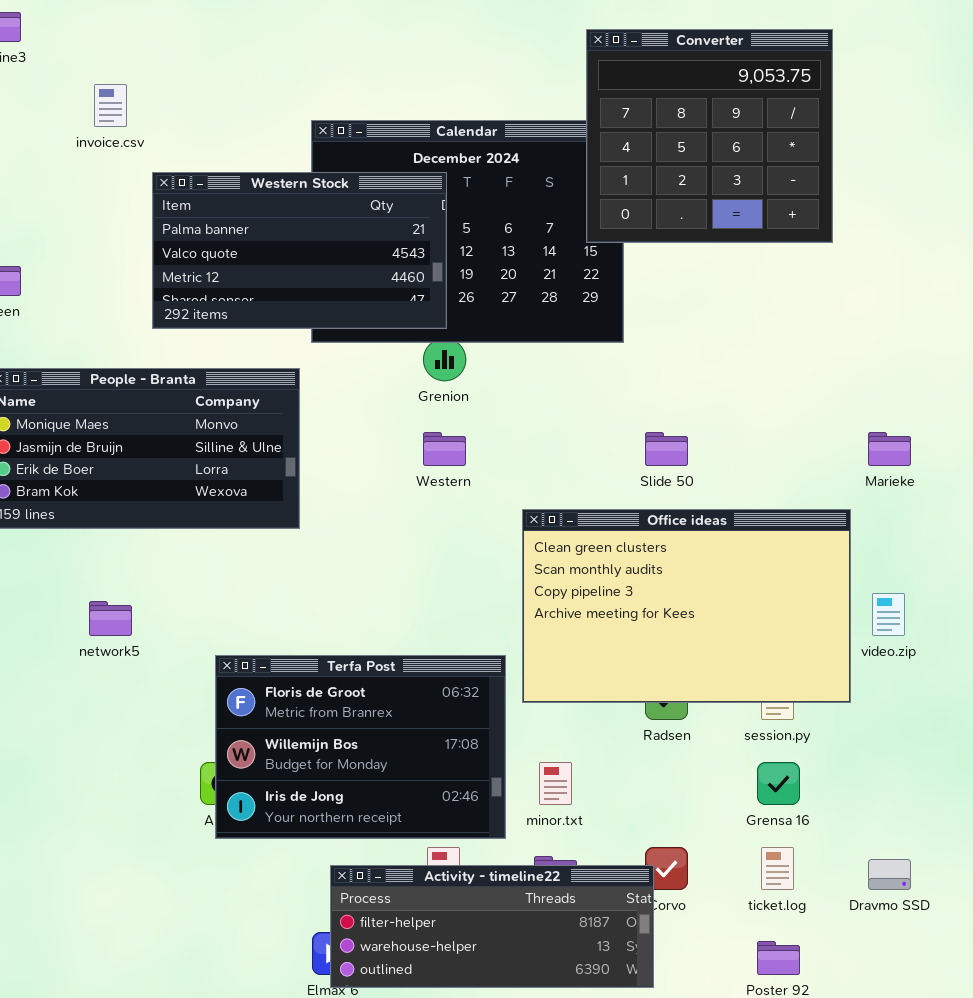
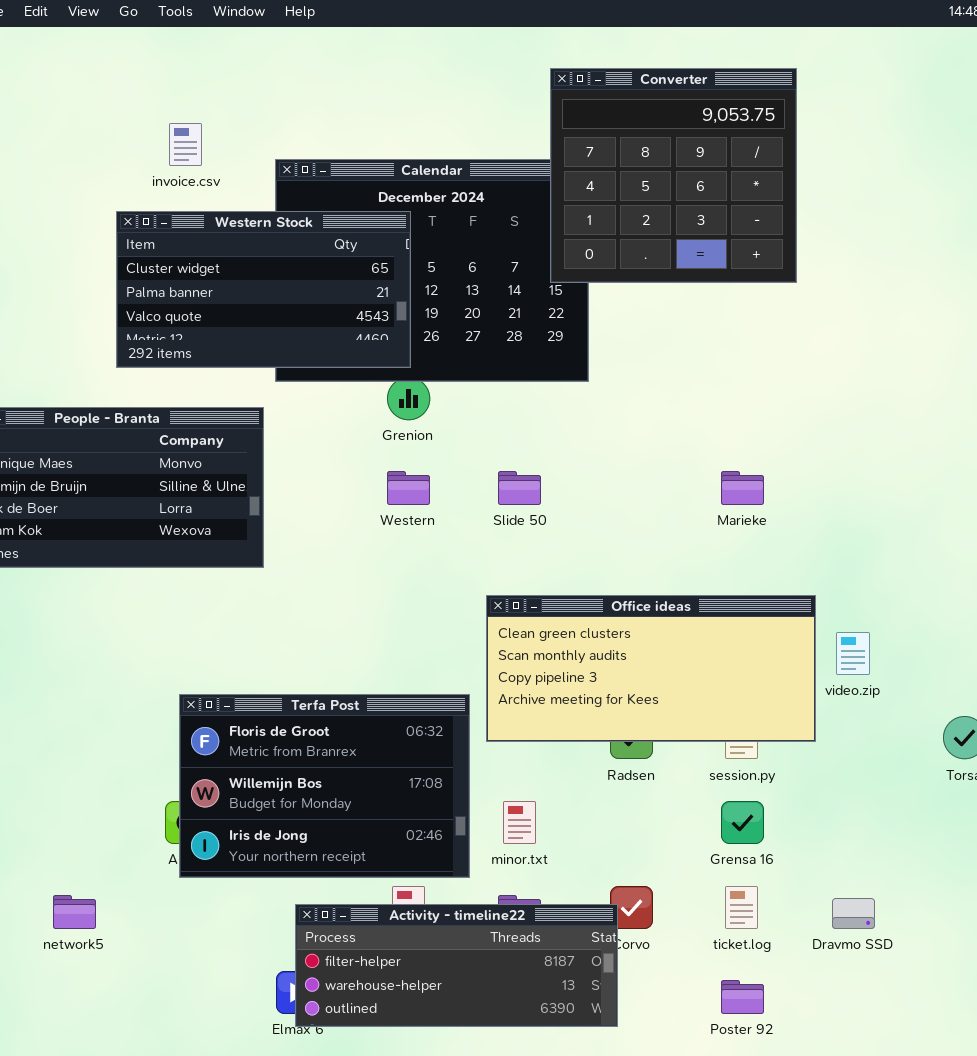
invoice.csv: [94,84,127,127] -> [169,123,202,166], moved
Western Stock: [152,172,447,329] -> [116,211,411,368], scrolled up 1 row
Slide 50: [645,432,688,466] -> [498,471,541,505], moved
Marieke: [868,432,911,466] -> [721,471,764,505], moved
Office ideas: [522,509,851,703] -> [486,595,816,742], resized
network5: [89,601,132,636] -> [53,895,96,929], moved

